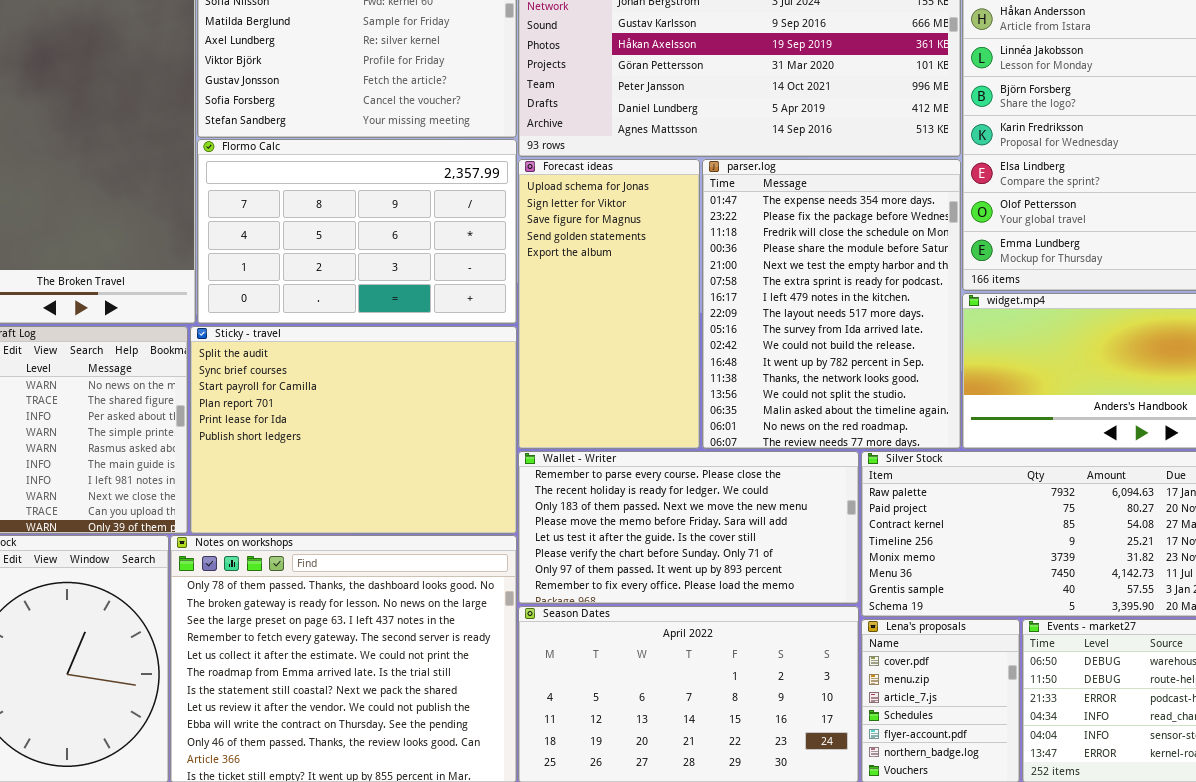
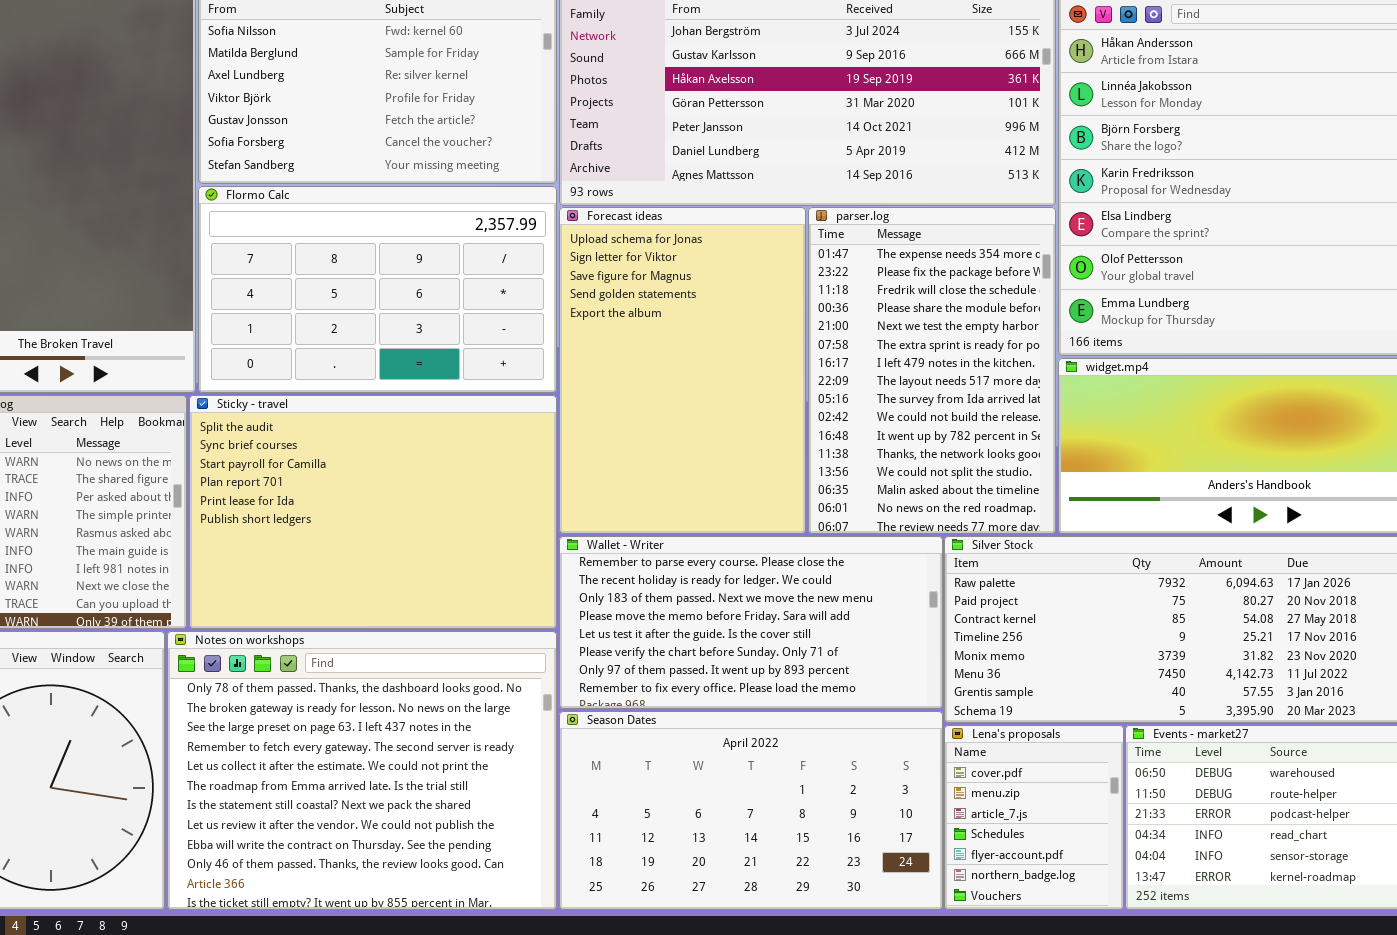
Forecast ideas: [518,159,700,449] -> [559,207,806,534], resized
parser.log: [702,159,961,449] -> [808,207,1056,534], resized

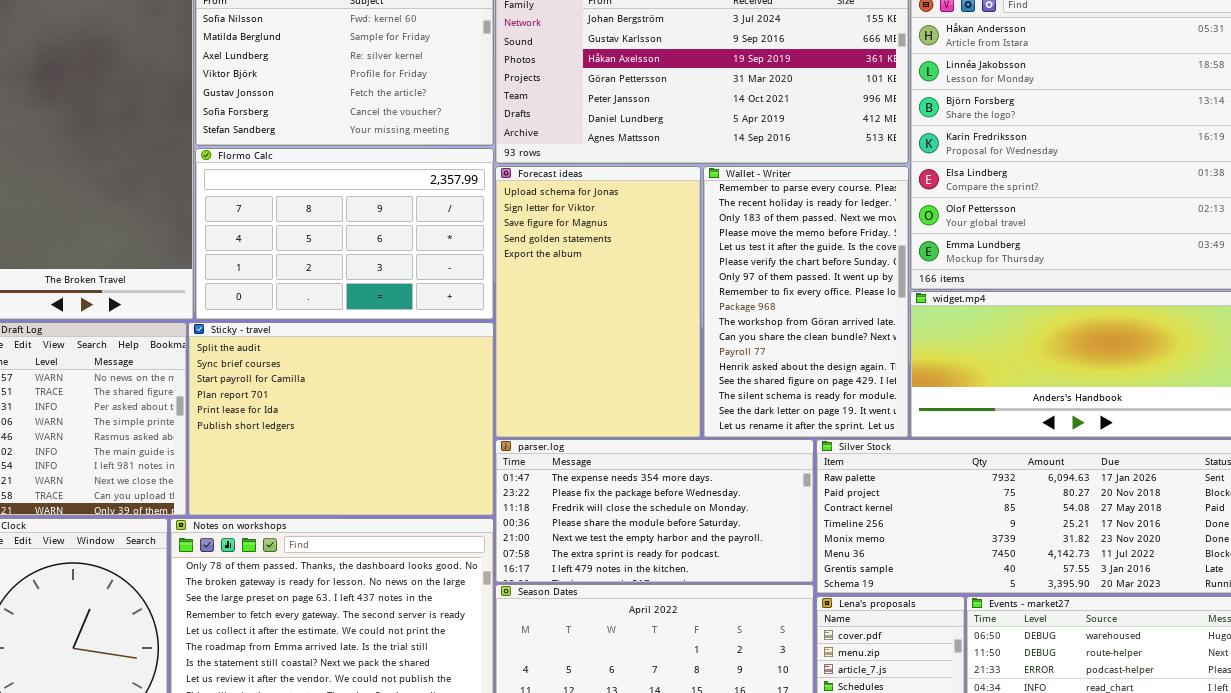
parser.log: [808,207,1056,534] -> [495,439,814,583], moved, resized
Wallet - Writer: [559,536,943,709] -> [703,166,909,438], moved, resized

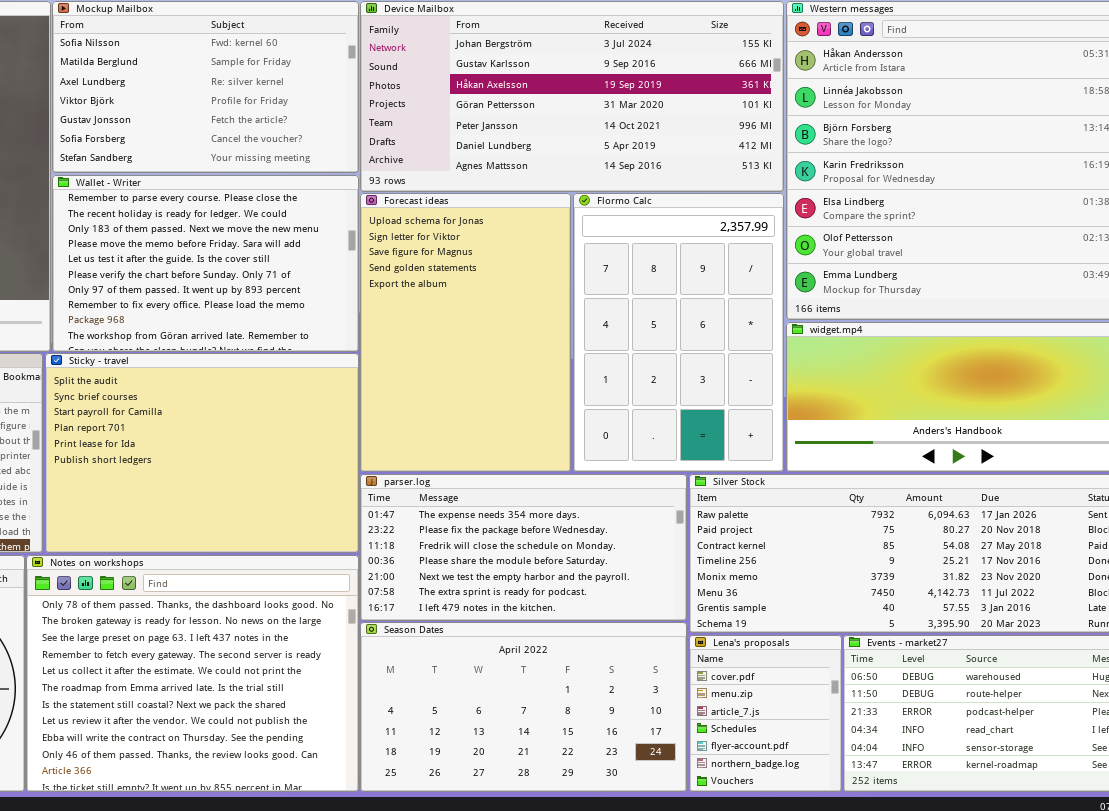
Flormo Calc: [195,148,494,320] -> [573,193,784,472], moved, resized
Wallet - Writer: [703,166,909,438] -> [52,175,359,352], moved, resized

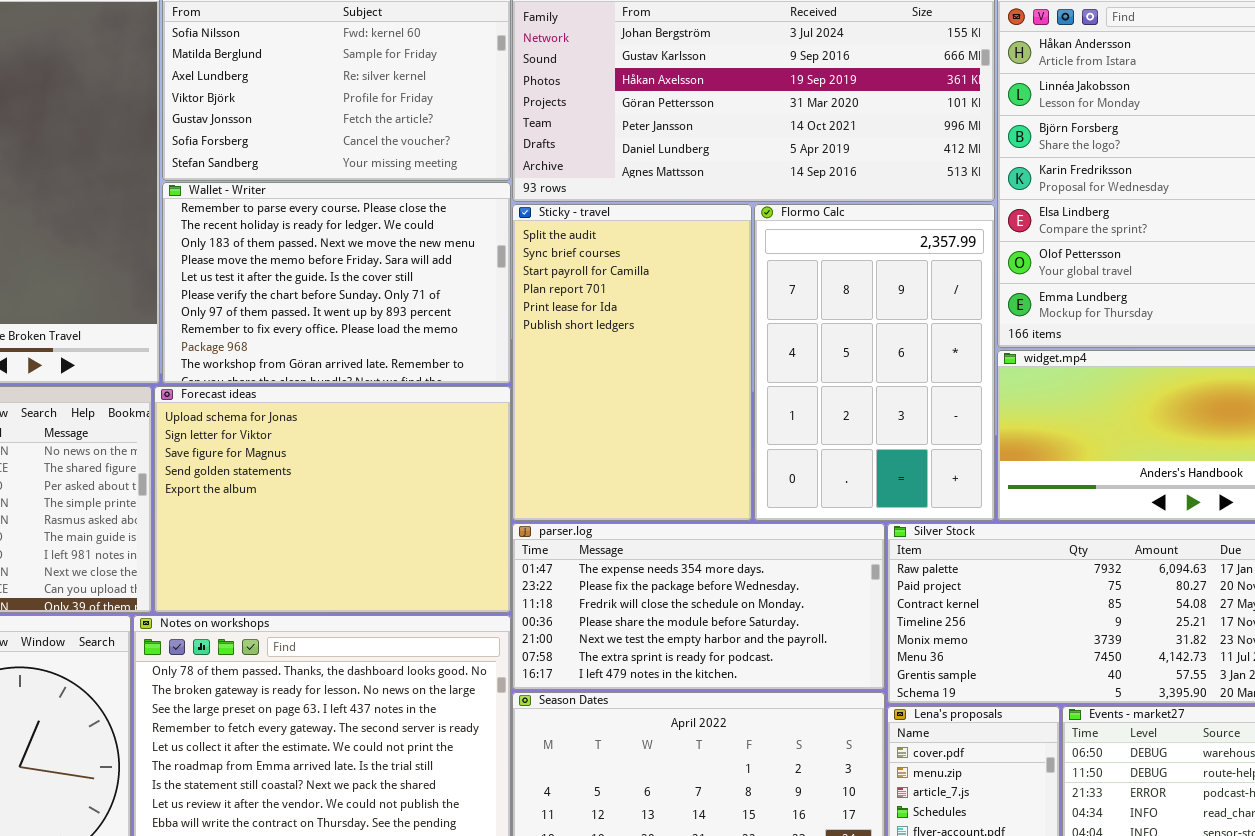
Forecast ideas: [360,193,571,472] -> [154,386,511,613], moved, resized
Sticky - travel: [45,353,359,553] -> [512,204,752,521], moved, resized

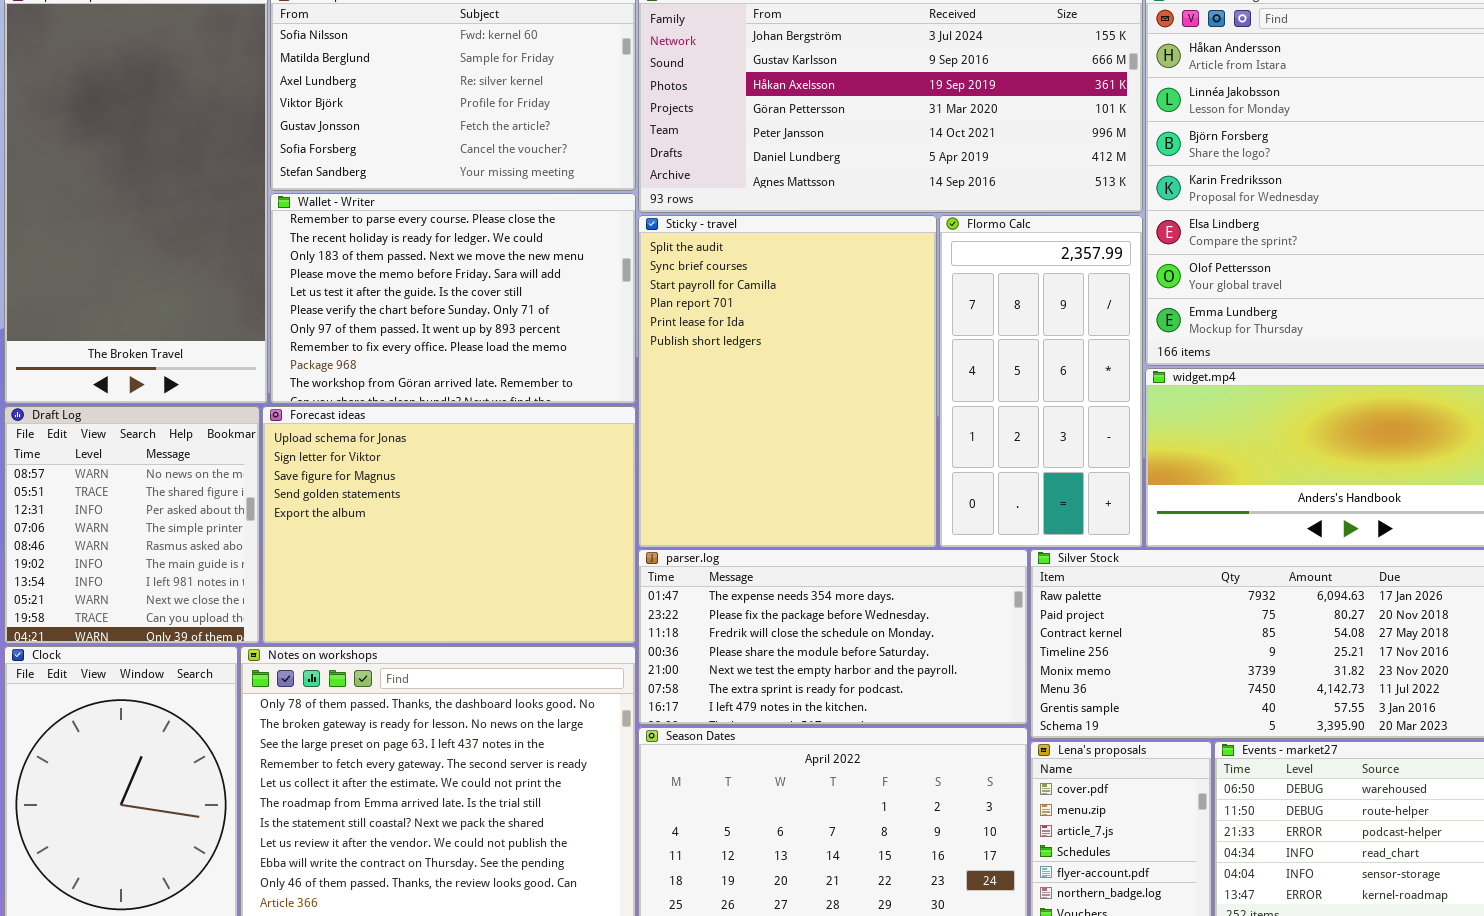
Sticky - travel: [512,204,752,521] -> [638,215,937,548], resized
Flormo Calc: [754,204,995,521] -> [939,215,1143,548], resized

